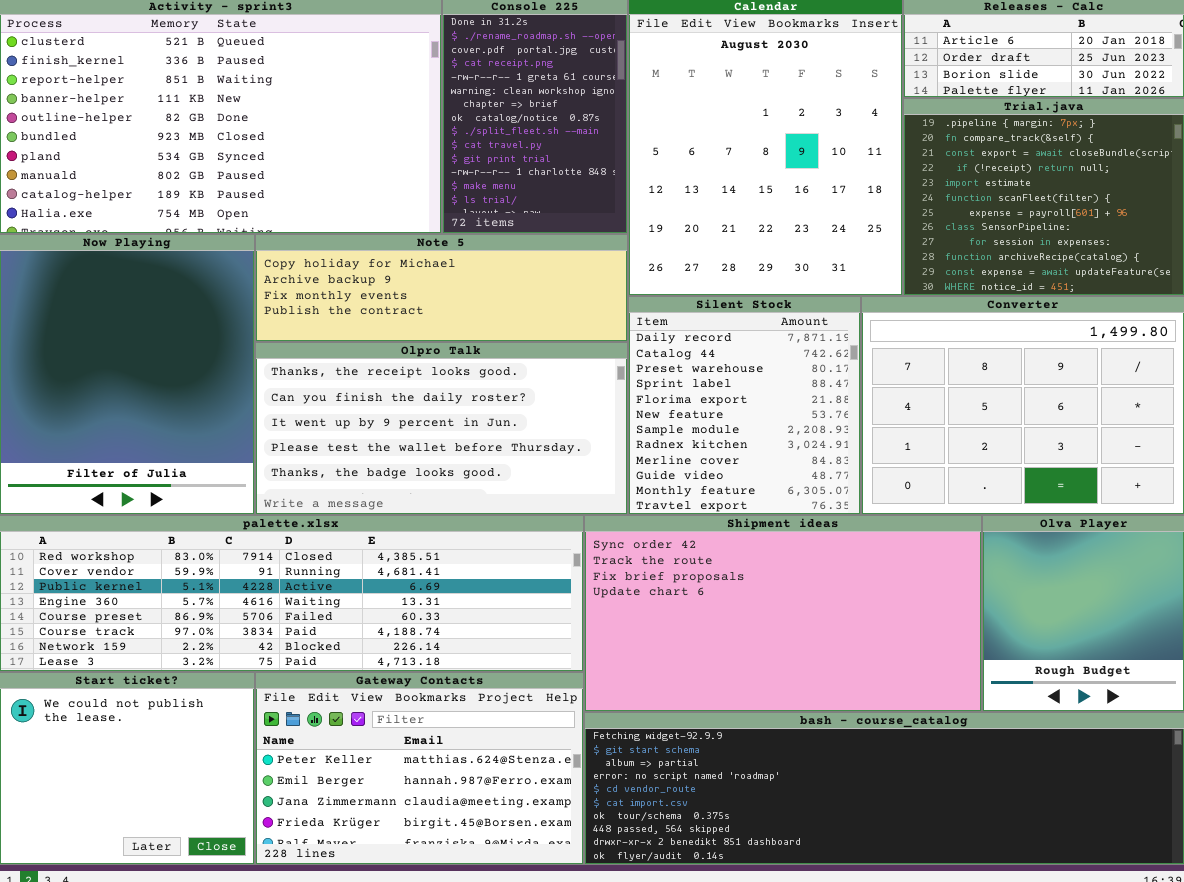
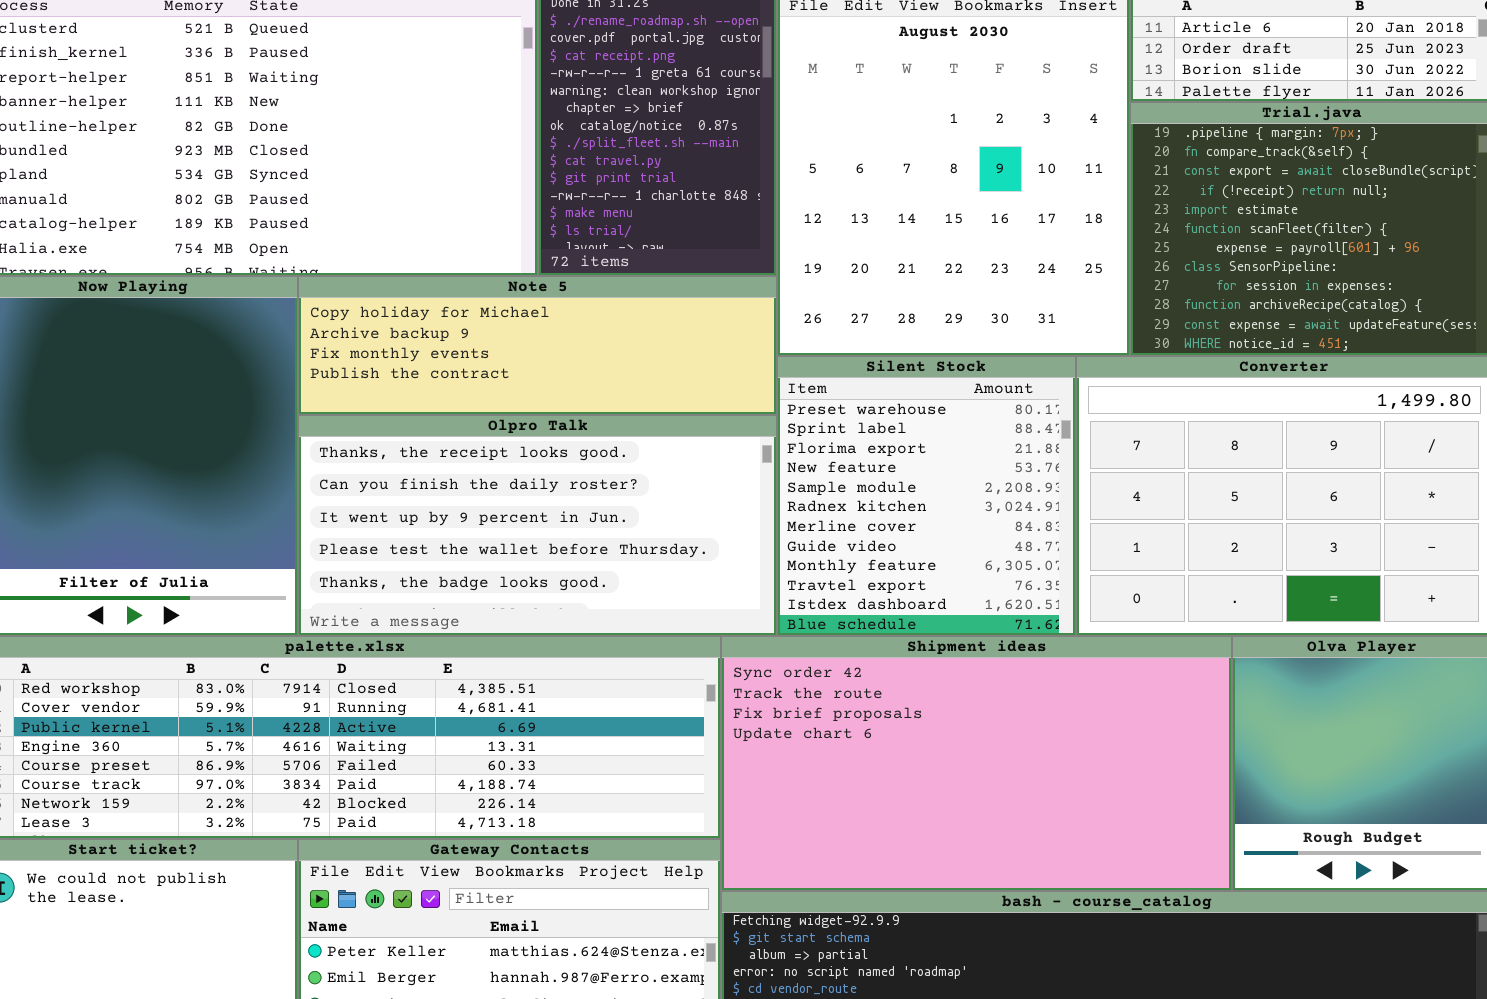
Silent Stock: [628,296,861,515] -> [777,356,1076,636], scrolled down 2 rows

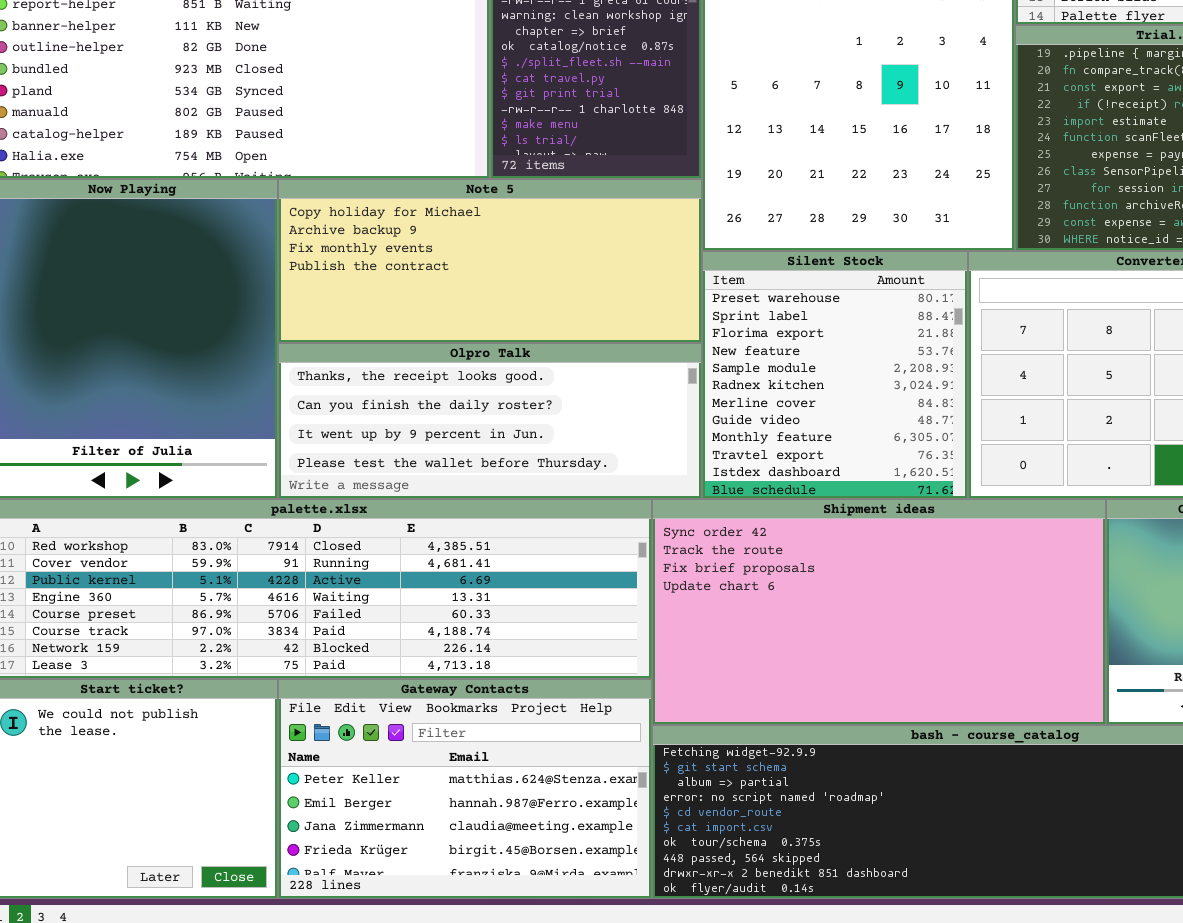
Note 5: [298,276,777,415] -> [278,179,702,343], resized
Olpro Talk: [298,415,777,636] -> [278,343,702,499], resized

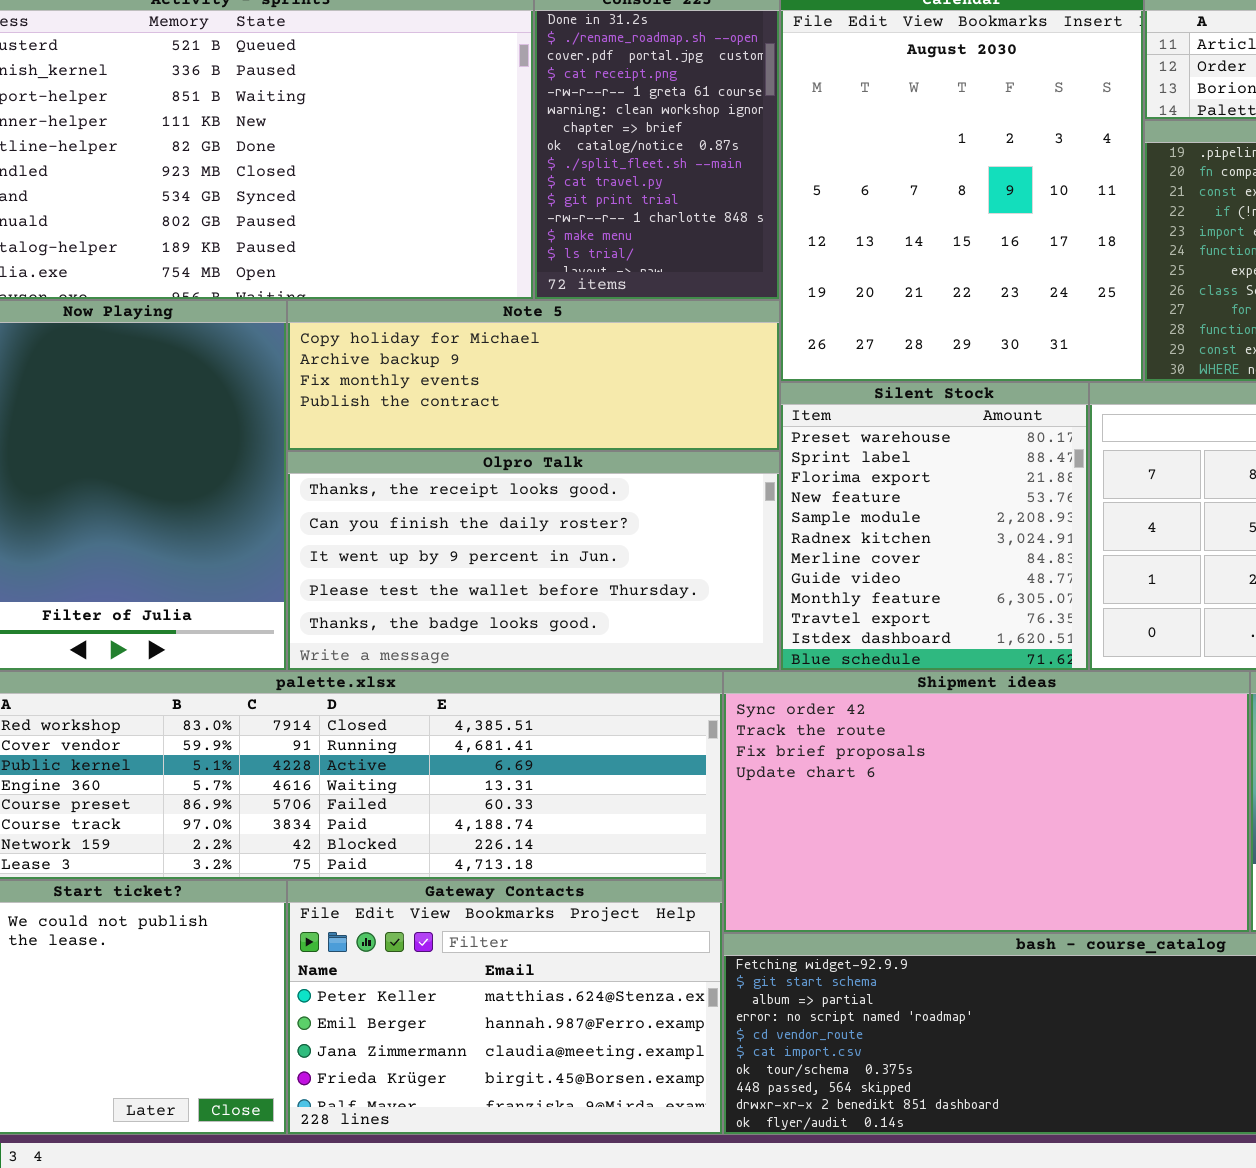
Note 5: [278,179,702,343] -> [287,300,780,451], resized
Olpro Talk: [278,343,702,499] -> [287,451,780,671], resized

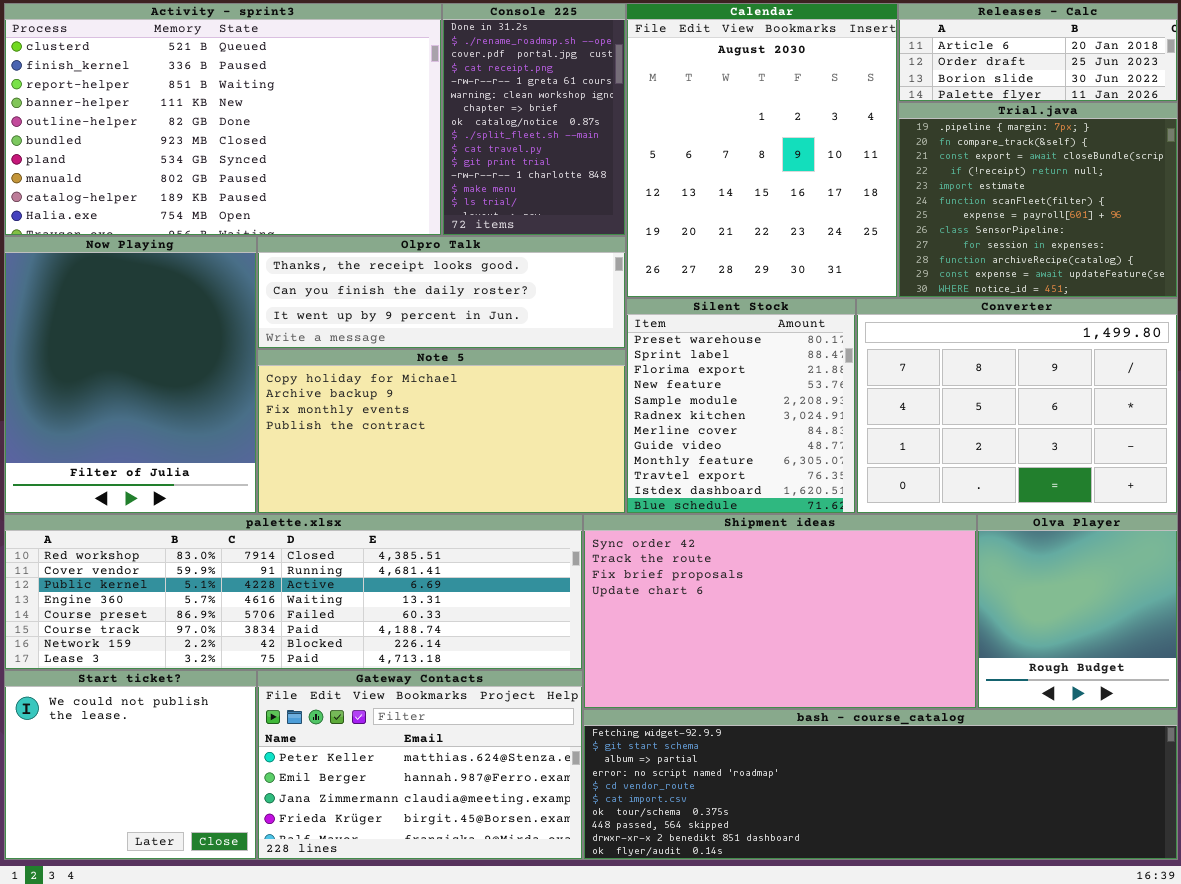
Note 5: [287,300,780,451] -> [257,349,626,514], moved, resized
Olpro Talk: [287,451,780,671] -> [257,236,626,349], moved, resized

